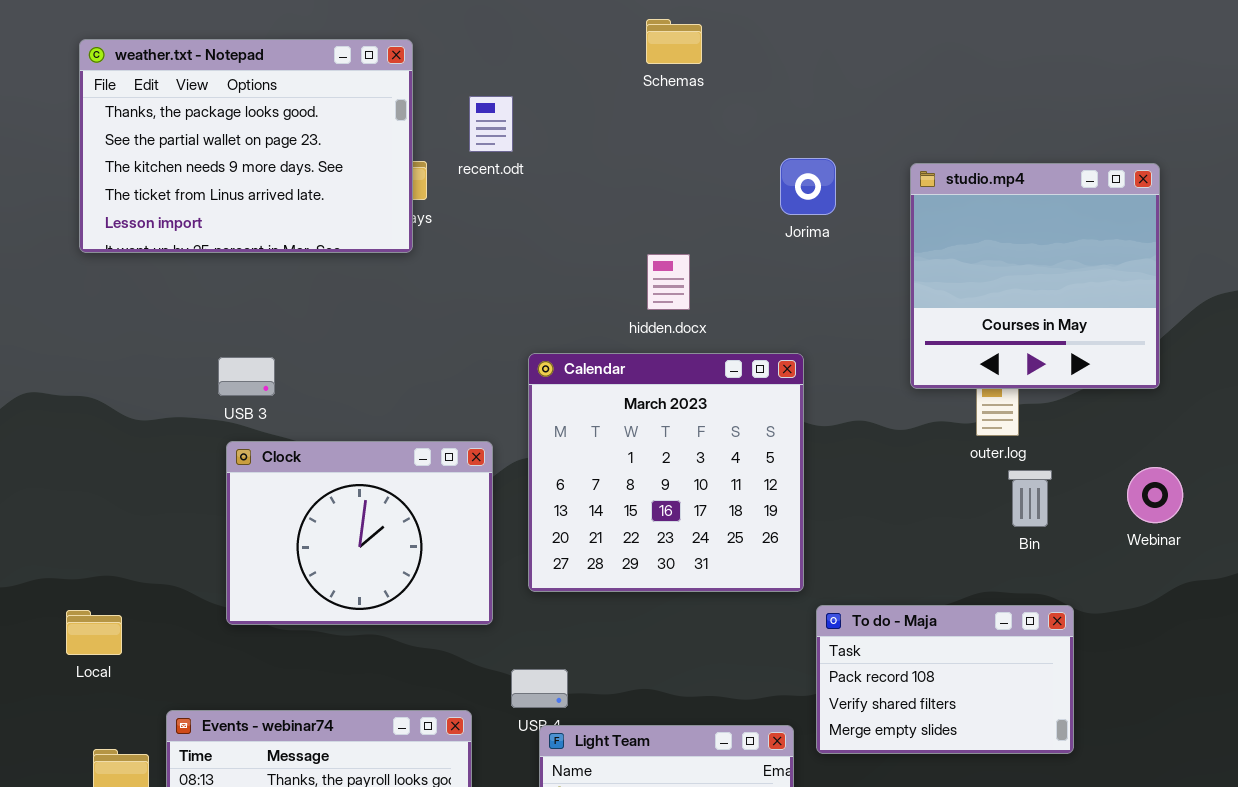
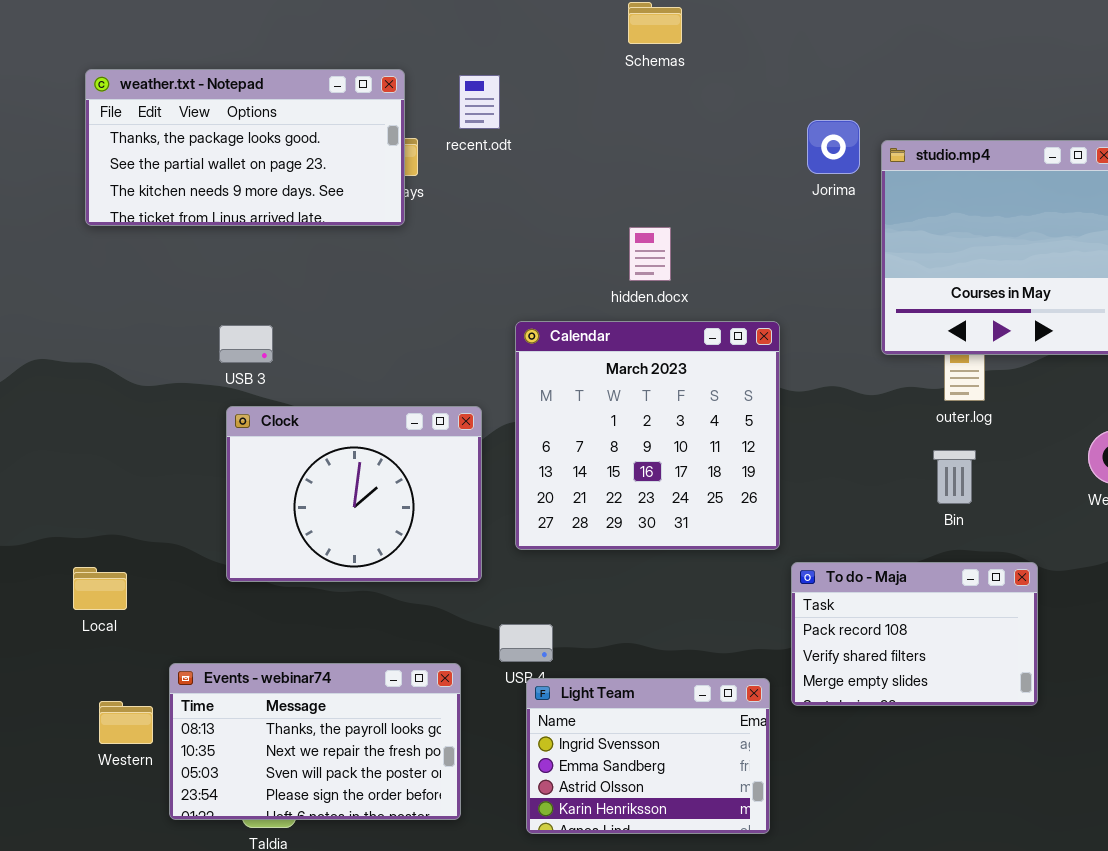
weather.txt - Notepad: [79,39,413,253] -> [85,69,405,226], resized
Jorima: [780,158,836,215] -> [807,120,860,174], moved
Bin: [1008,470,1052,527] -> [933,450,976,504], moved

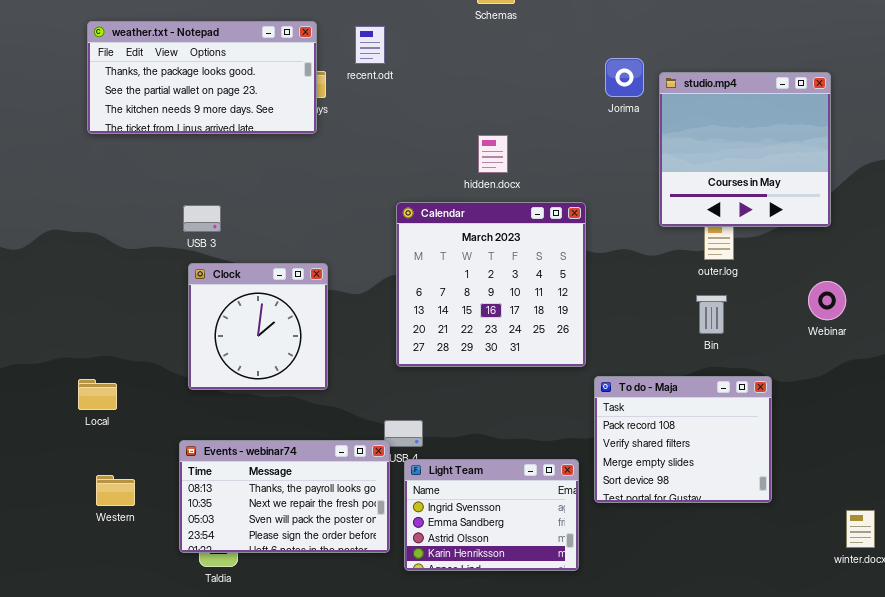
Clock: [226,406,482,582] -> [188,263,328,390], resized
To do - Maja: [791,562,1038,706] -> [594,376,772,503], resized
Events - webinar74: [169,663,461,820] -> [179,440,390,553], moved

